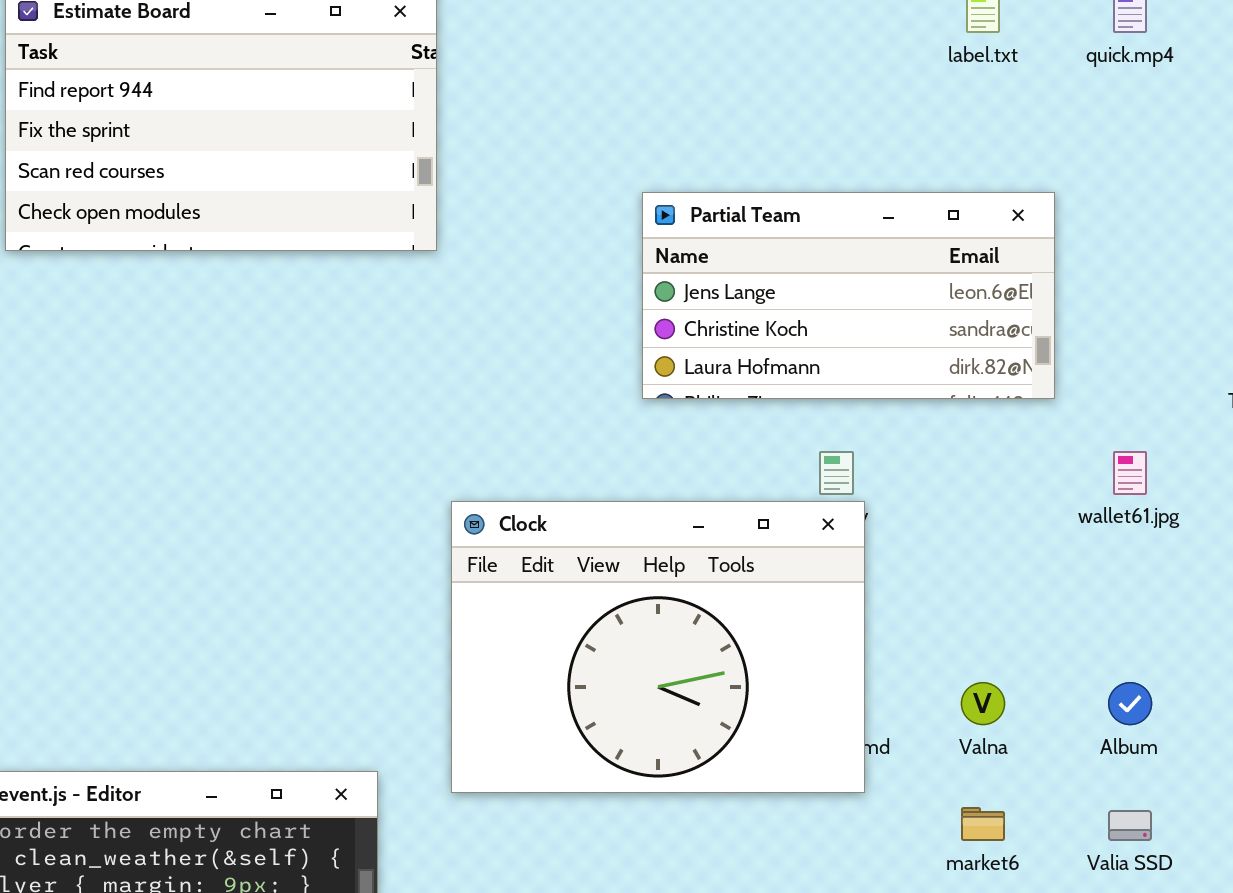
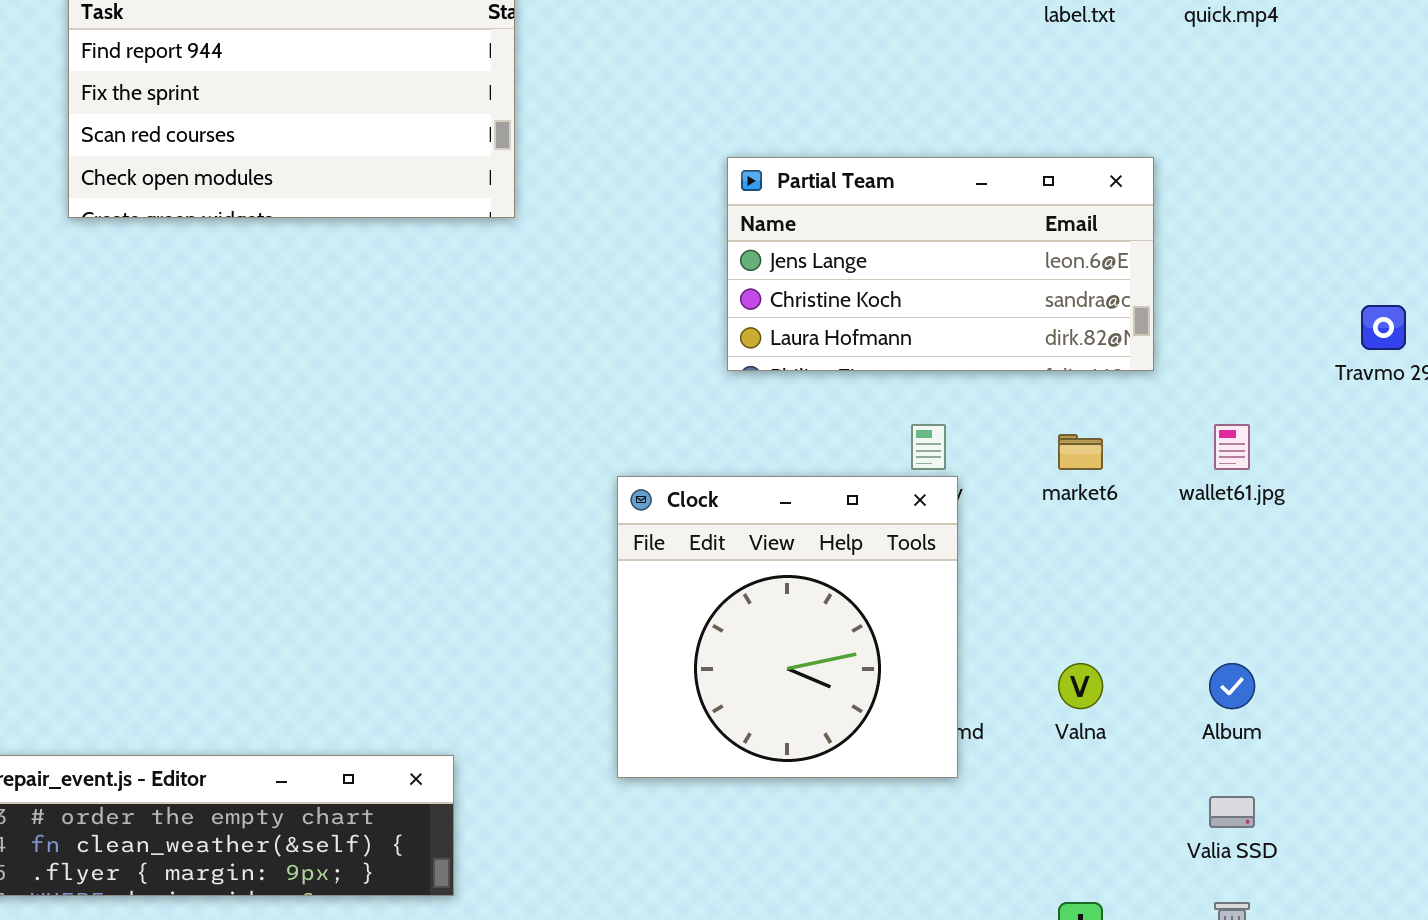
Clock: [451,501,865,793] -> [617,476,958,778], resized
market6: [961,807,1005,841] -> [1058,434,1103,470], moved

